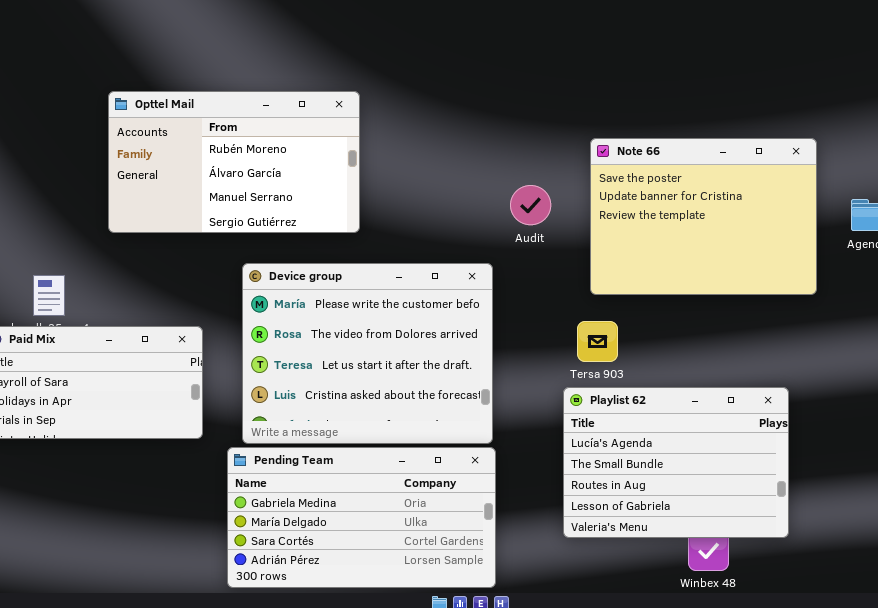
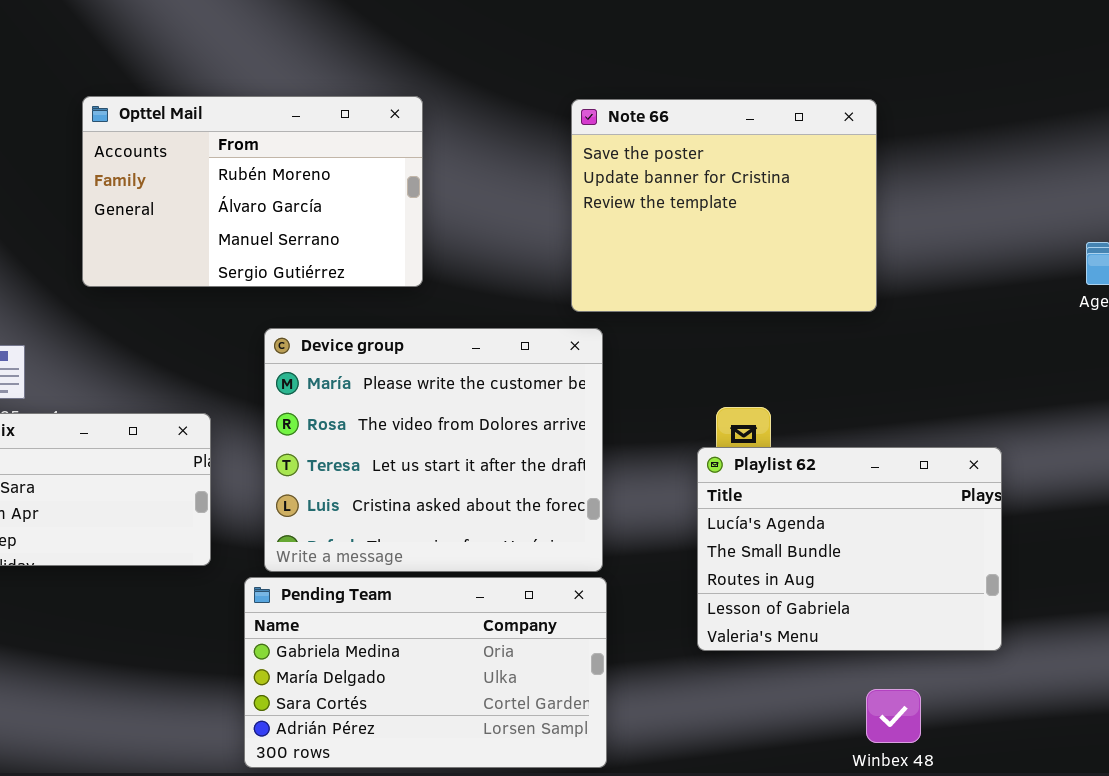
Note 66: [590,138,817,295] -> [571,99,877,312], moved
Playlist 62: [563,387,789,538] -> [697,447,1002,651], moved

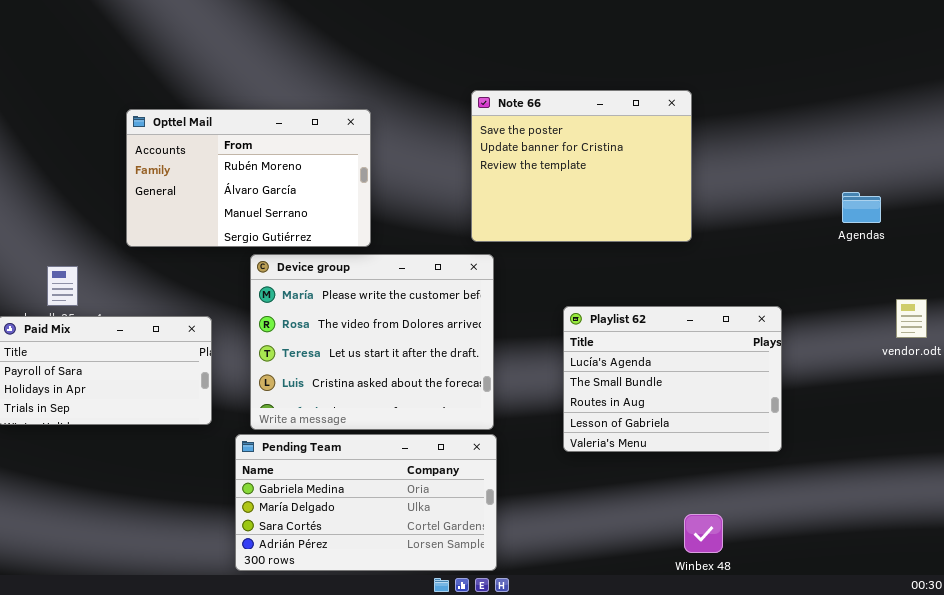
Opttel Mail: [82,96,423,287] -> [126,109,371,247], moved
Playlist 62: [697,447,1002,651] -> [563,306,782,452], moved

